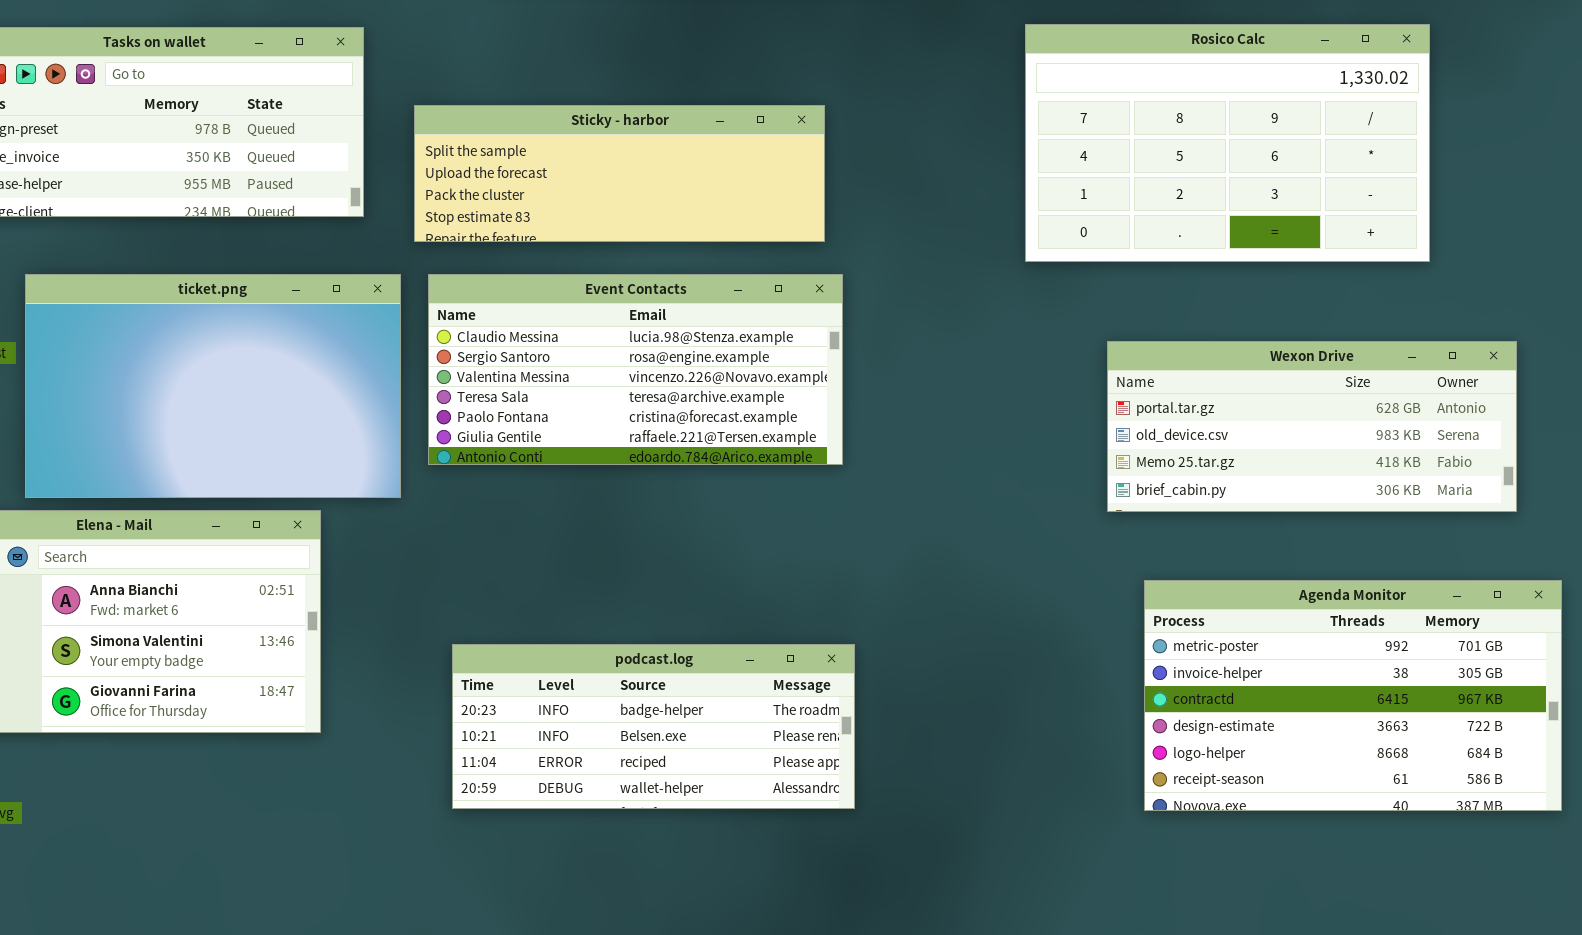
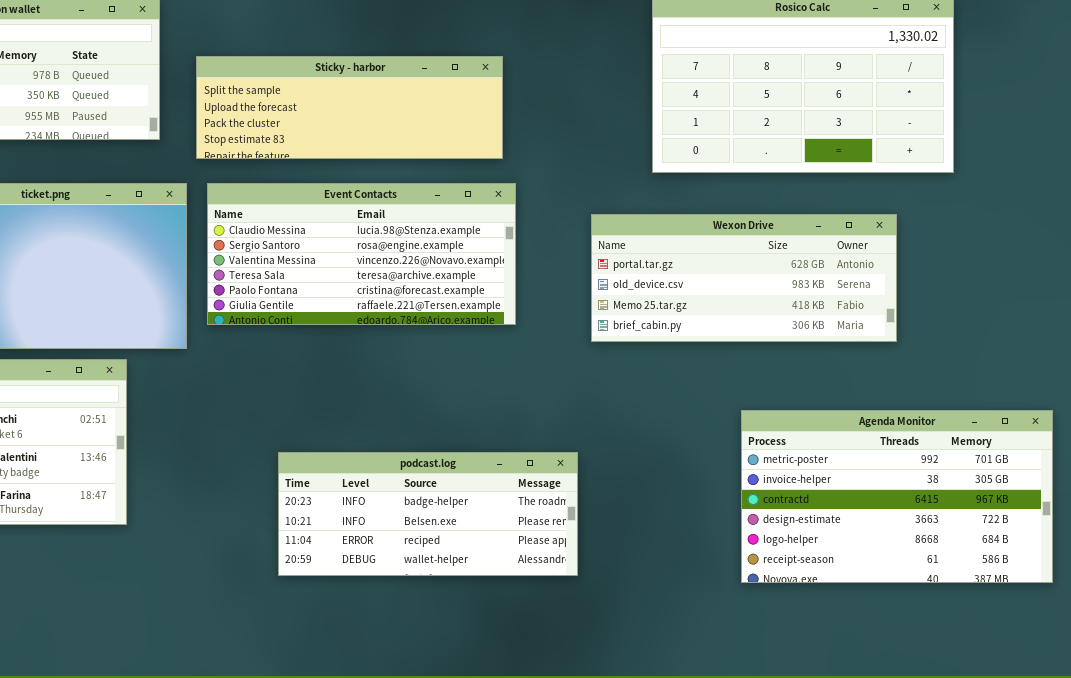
Wexon Drive: [1107,341,1517,512] -> [591,214,897,342], moved
podcast.log: [452,644,855,809] -> [278,452,578,576], moved

